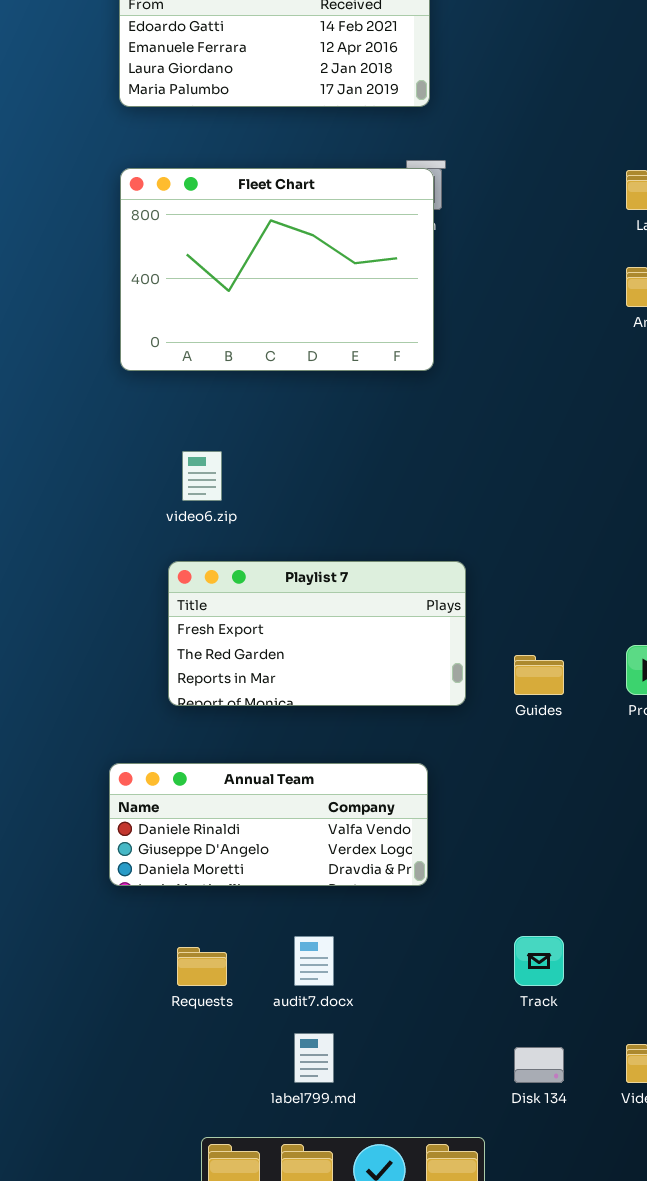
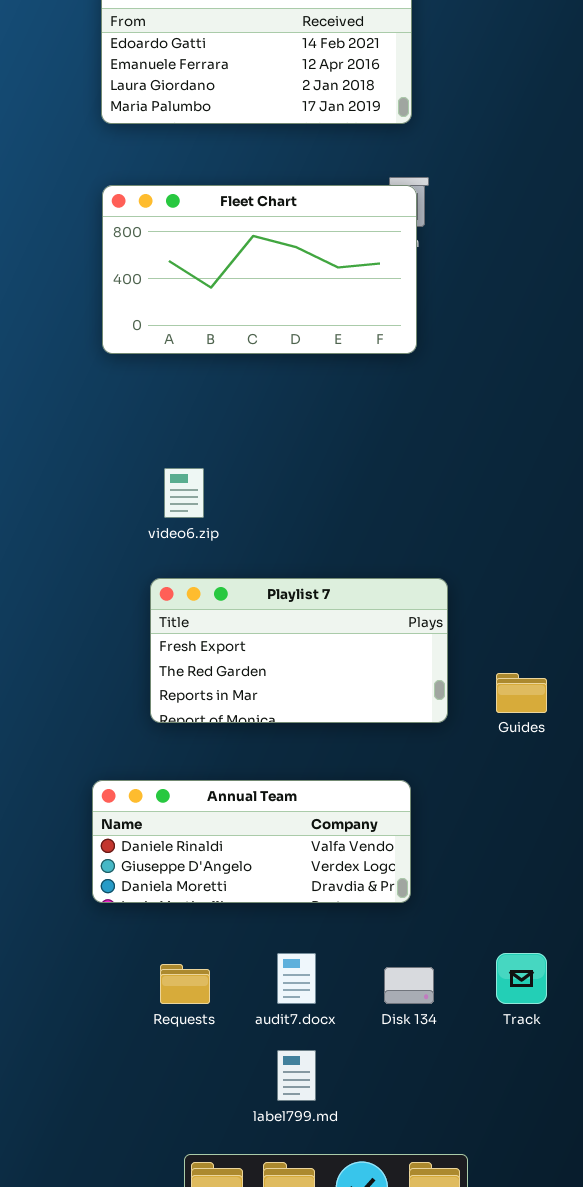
Fleet Chart: [120,168,434,371] -> [102,185,417,354], resized
Disk 134: [514,1047,564,1083] -> [384,967,434,1004], moved

